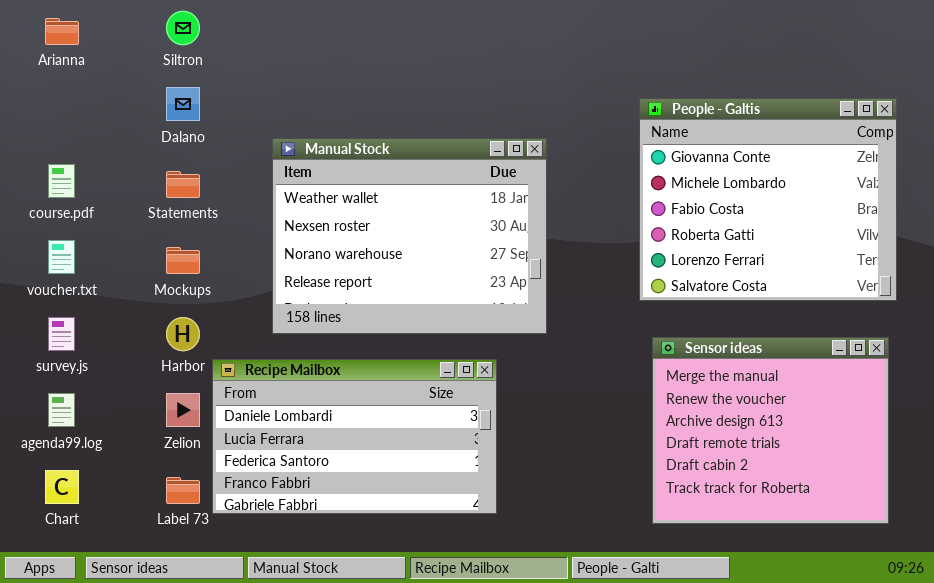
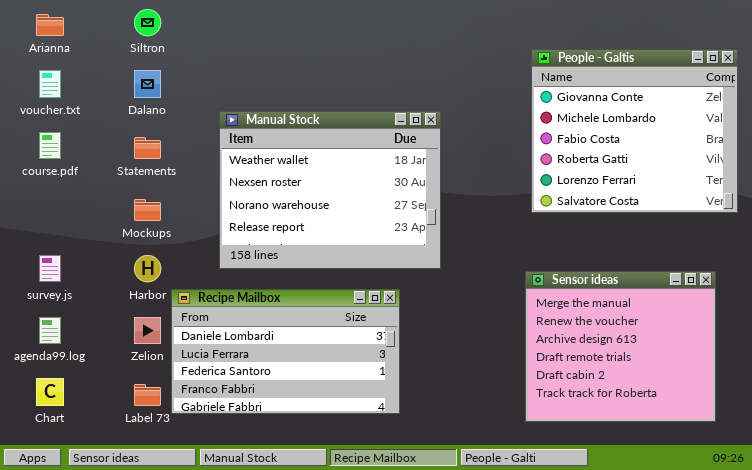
People - Galtis: [639,98,897,301] -> [531,49,738,213], moved
voucher.txt: [48,240,75,274] -> [39,70,61,98], moved

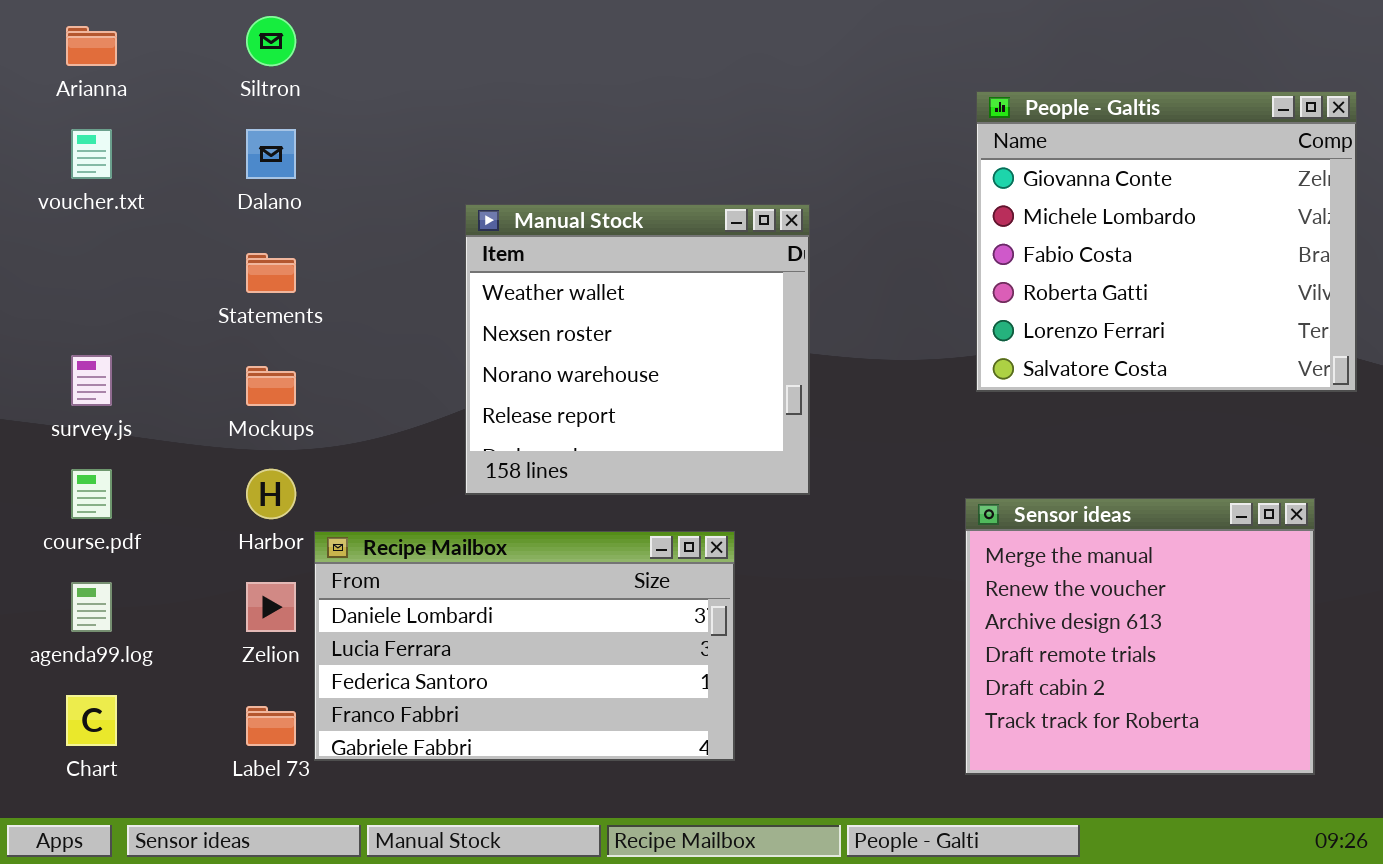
Manual Stock: [219,111,441,269] -> [465,204,810,495], resized
course.pdf: [39,132,61,159] -> [71,469,112,519], moved
survey.js: [39,255,61,282] -> [71,355,112,406], moved

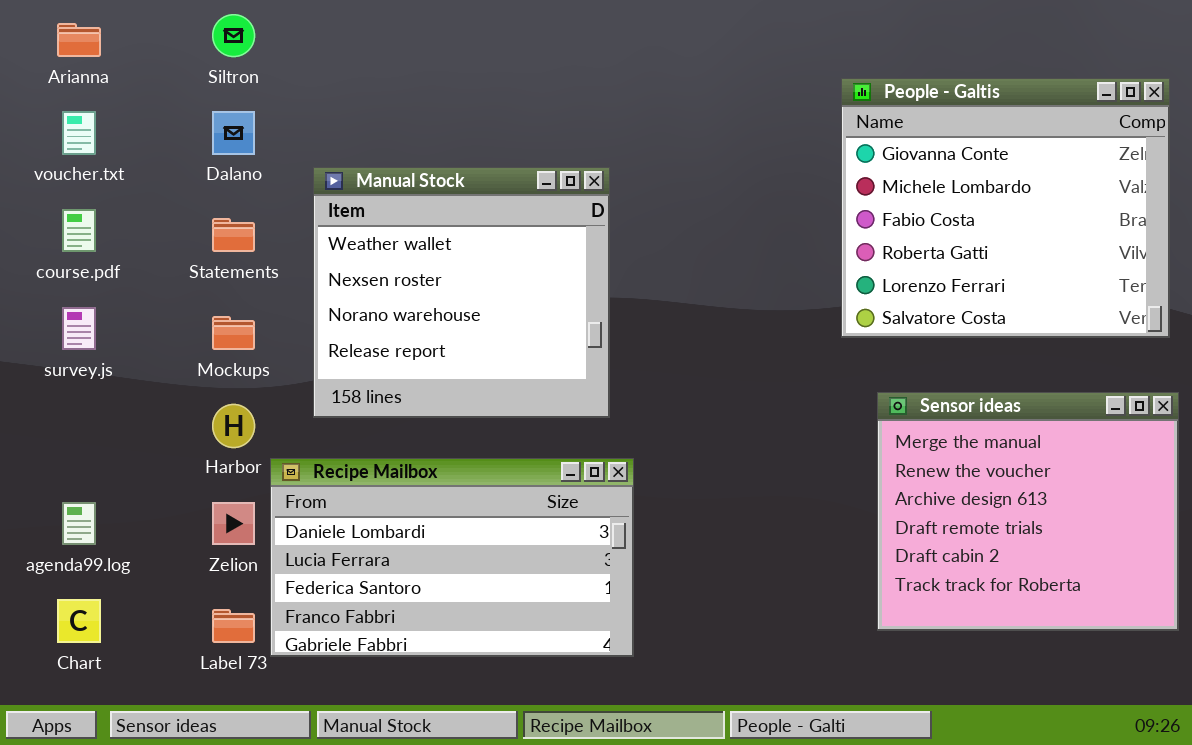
Manual Stock: [465,204,810,495] -> [313,167,610,418], moved
course.pdf: [71,469,112,519] -> [62,209,96,252], moved
Sensor ideas: [965,498,1315,775] -> [877,392,1179,631], moved

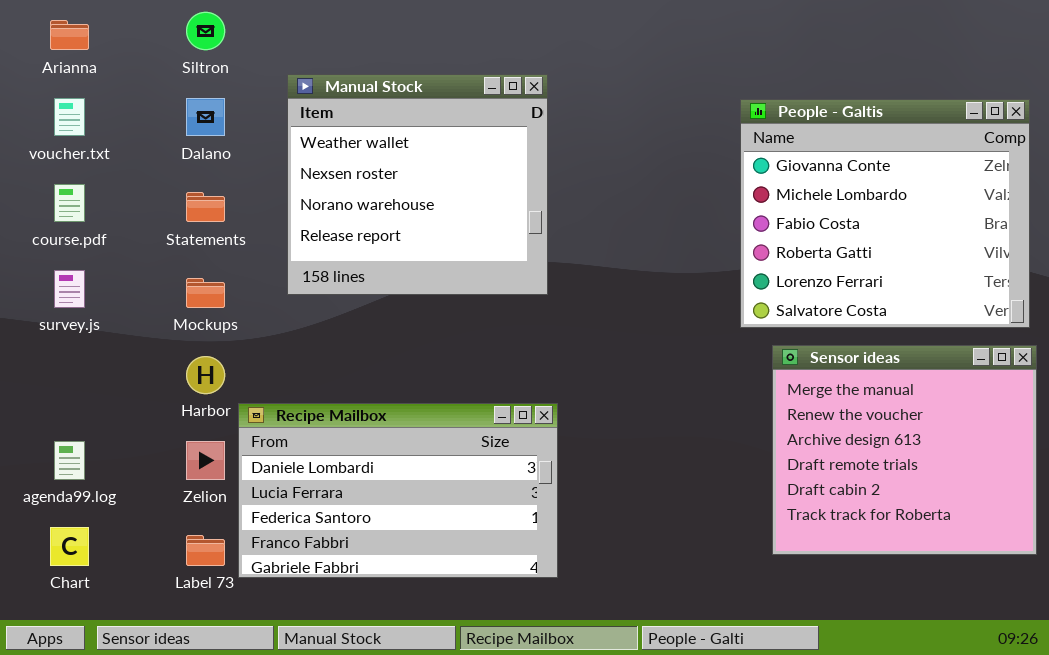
People - Galtis: [841,78,1170,338] -> [740,99,1030,328], moved
Manual Stock: [313,167,610,418] -> [287,74,548,295], moved

